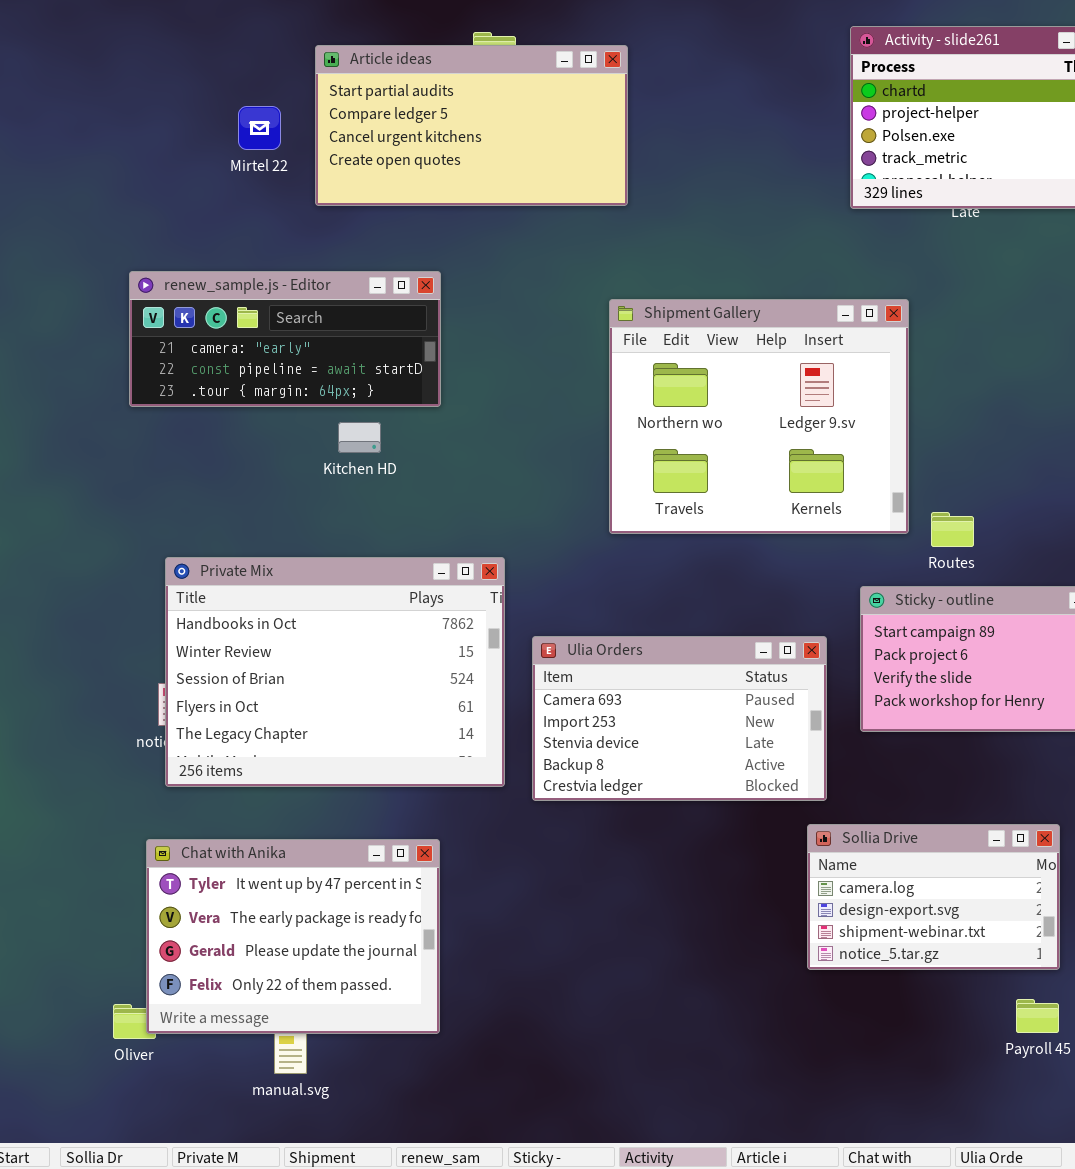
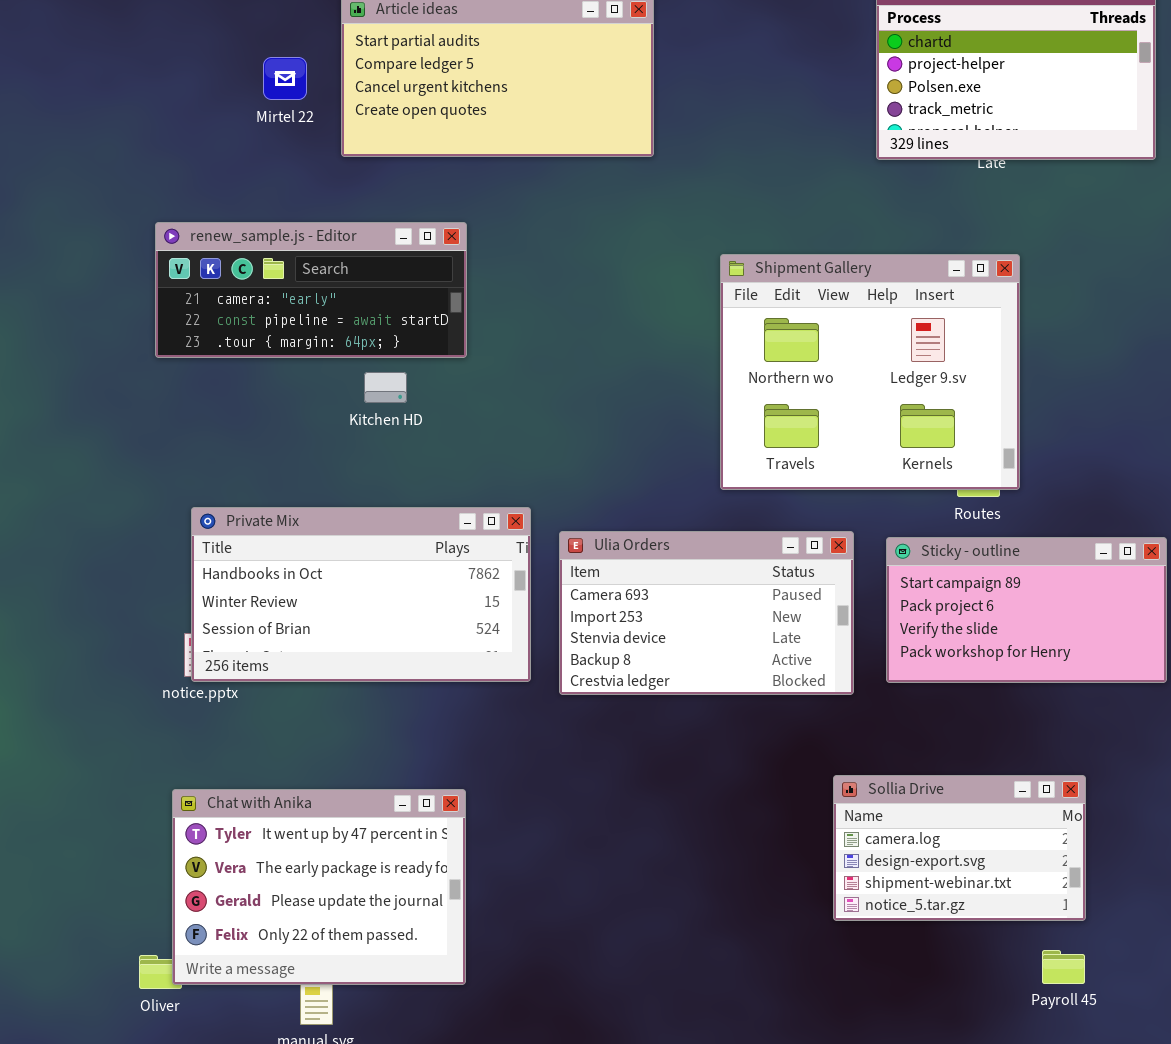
Shipment Gallery: [609,299,909,534] -> [720,254,1020,490], moved
Private Mix: [165,557,505,787] -> [191,507,531,682], resized
Ulia Orders: [532,636,827,801] -> [559,531,854,695], moved

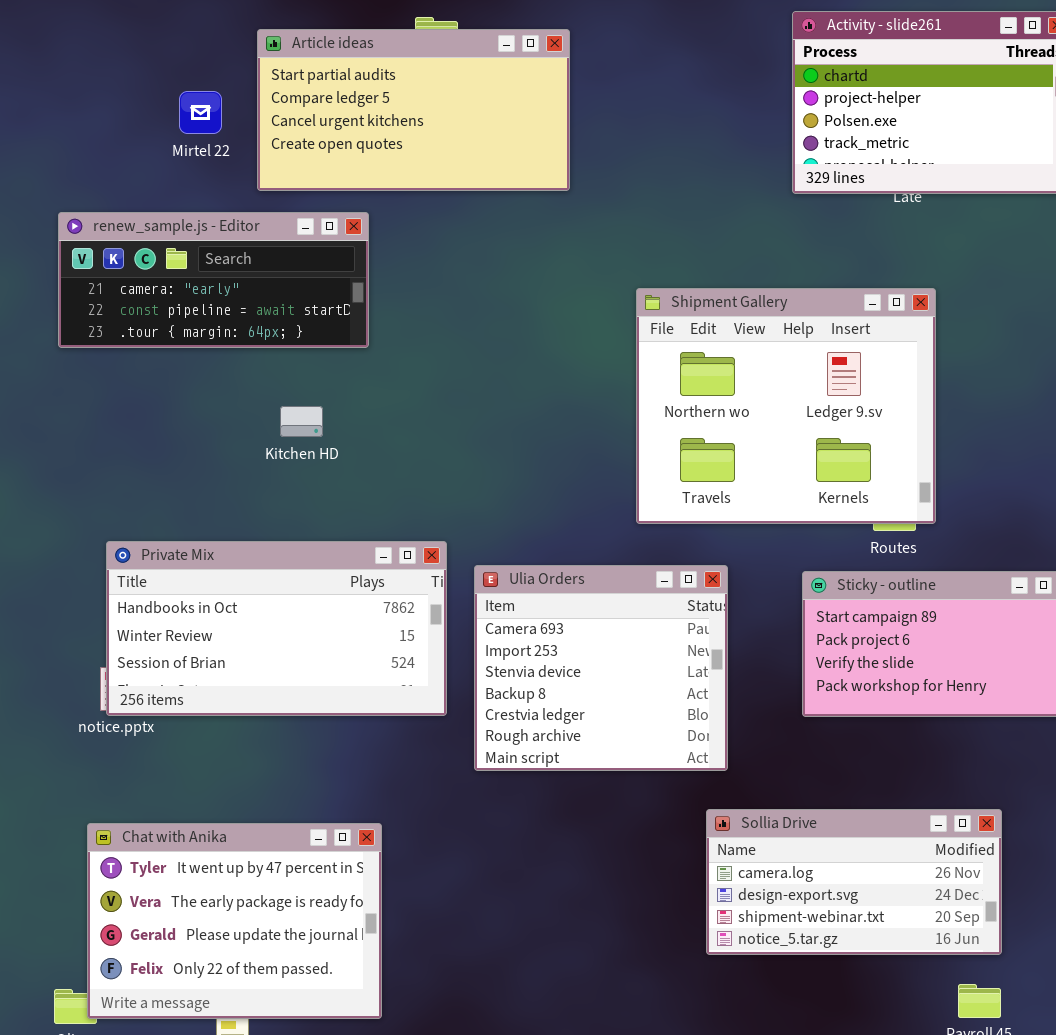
renew_sample.js - Editor: [155,222,467,358] -> [58,212,369,348], moved
Ulia Orders: [559,531,854,695] -> [474,565,728,771], resized
Sollia Drive: [833,775,1086,921] -> [706,809,1002,955], resized

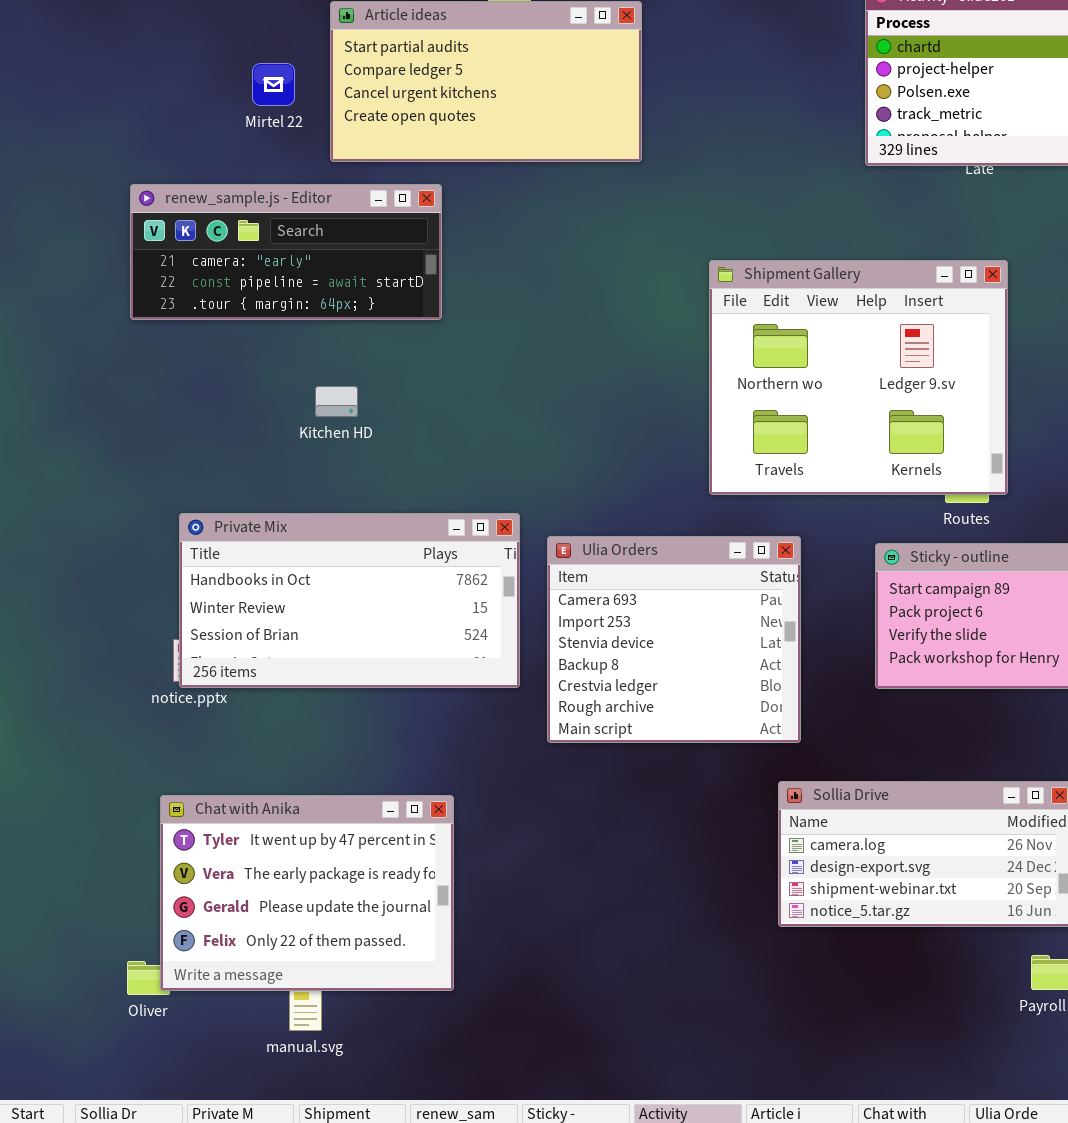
Kitchen HD: [280,406,323,437] -> [315,386,358,417], moved

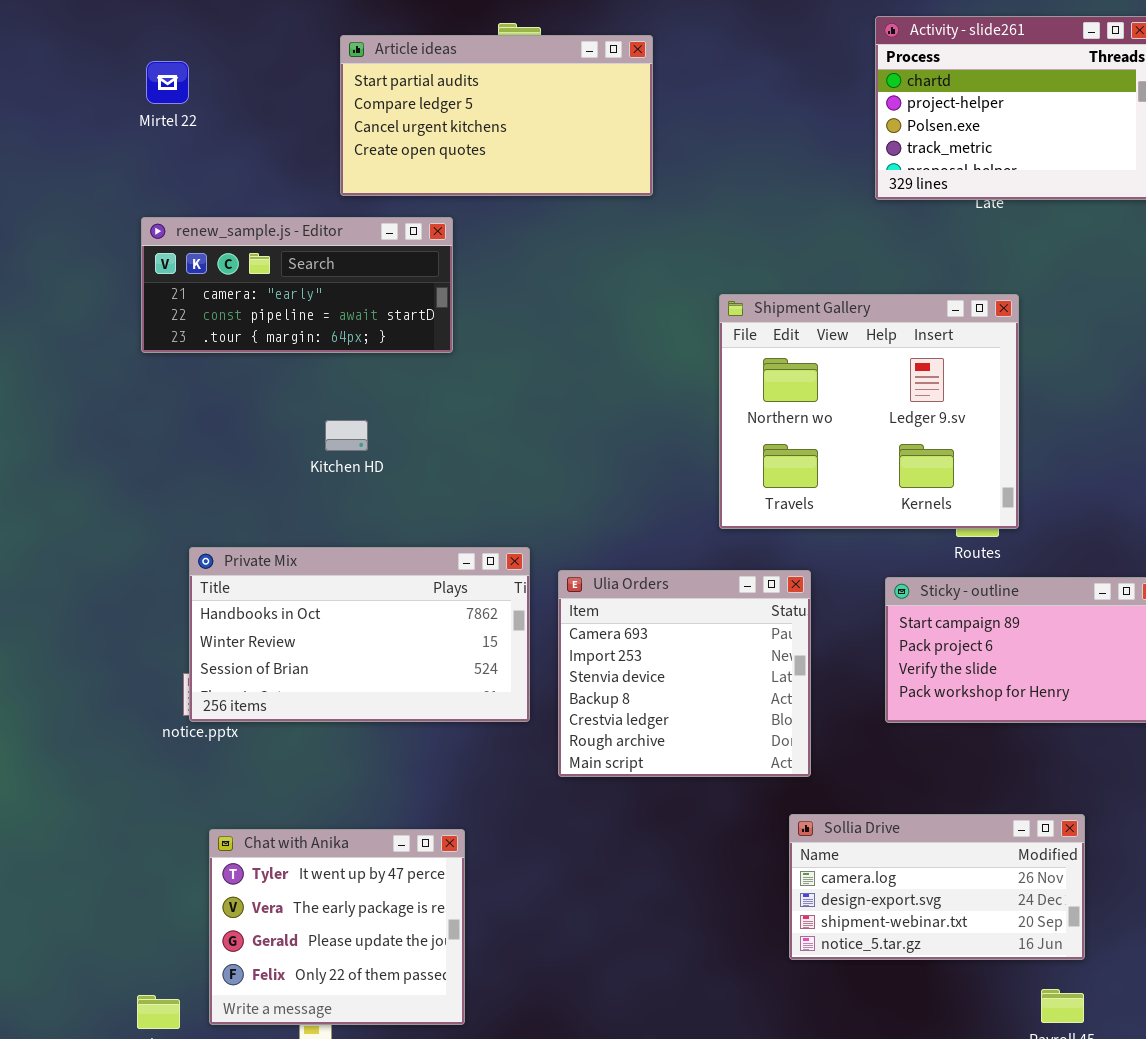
Mirtel 22: [252,63,295,106] -> [146,61,189,104], moved
Chat with Anika: [160,795,454,991] -> [209,829,465,1025], resized

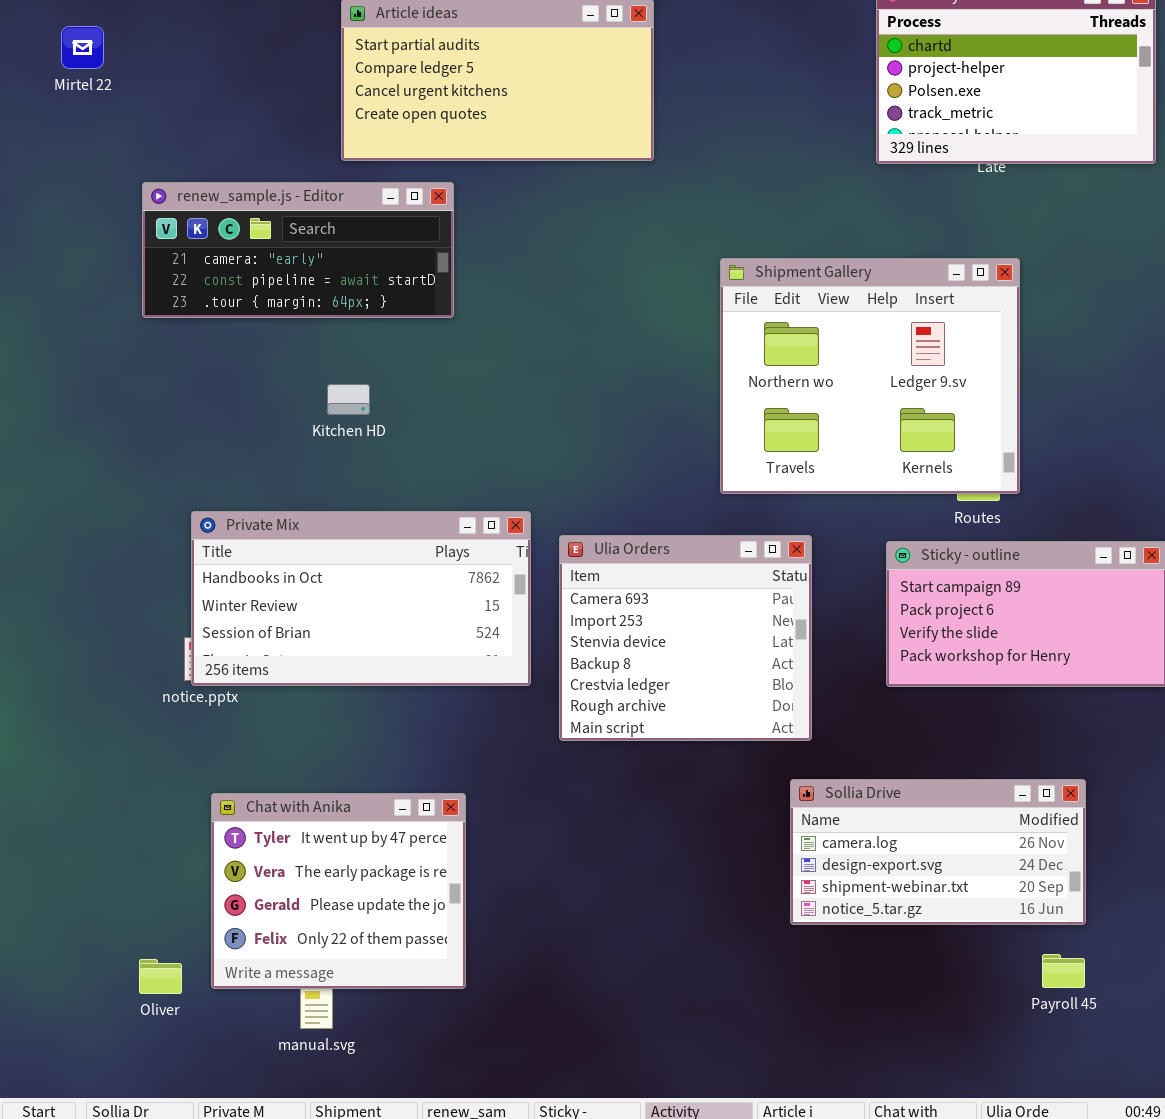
Mirtel 22: [146,61,189,104] -> [61,26,104,69], moved

